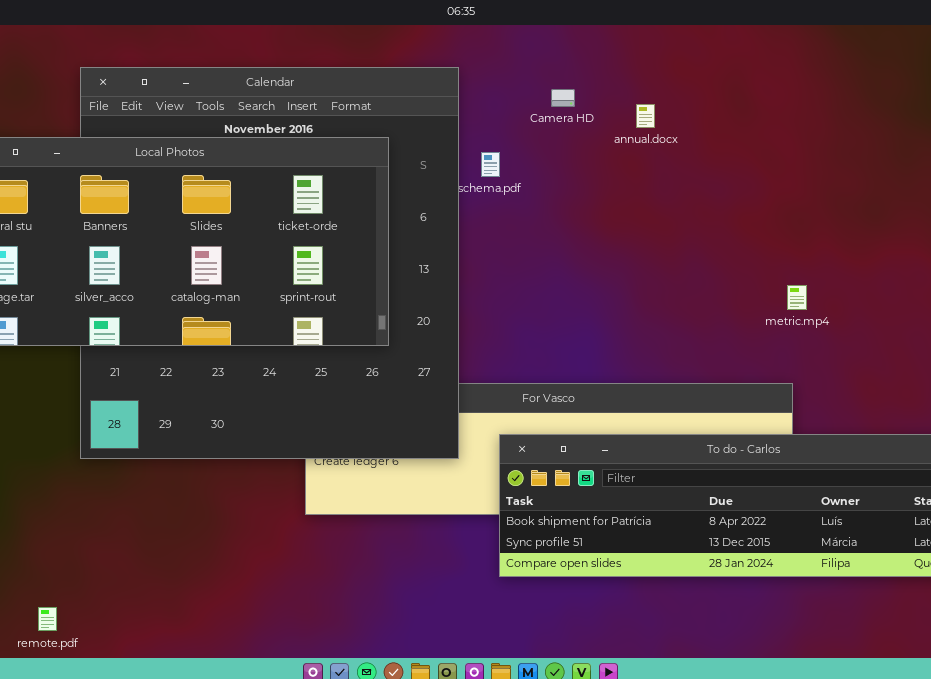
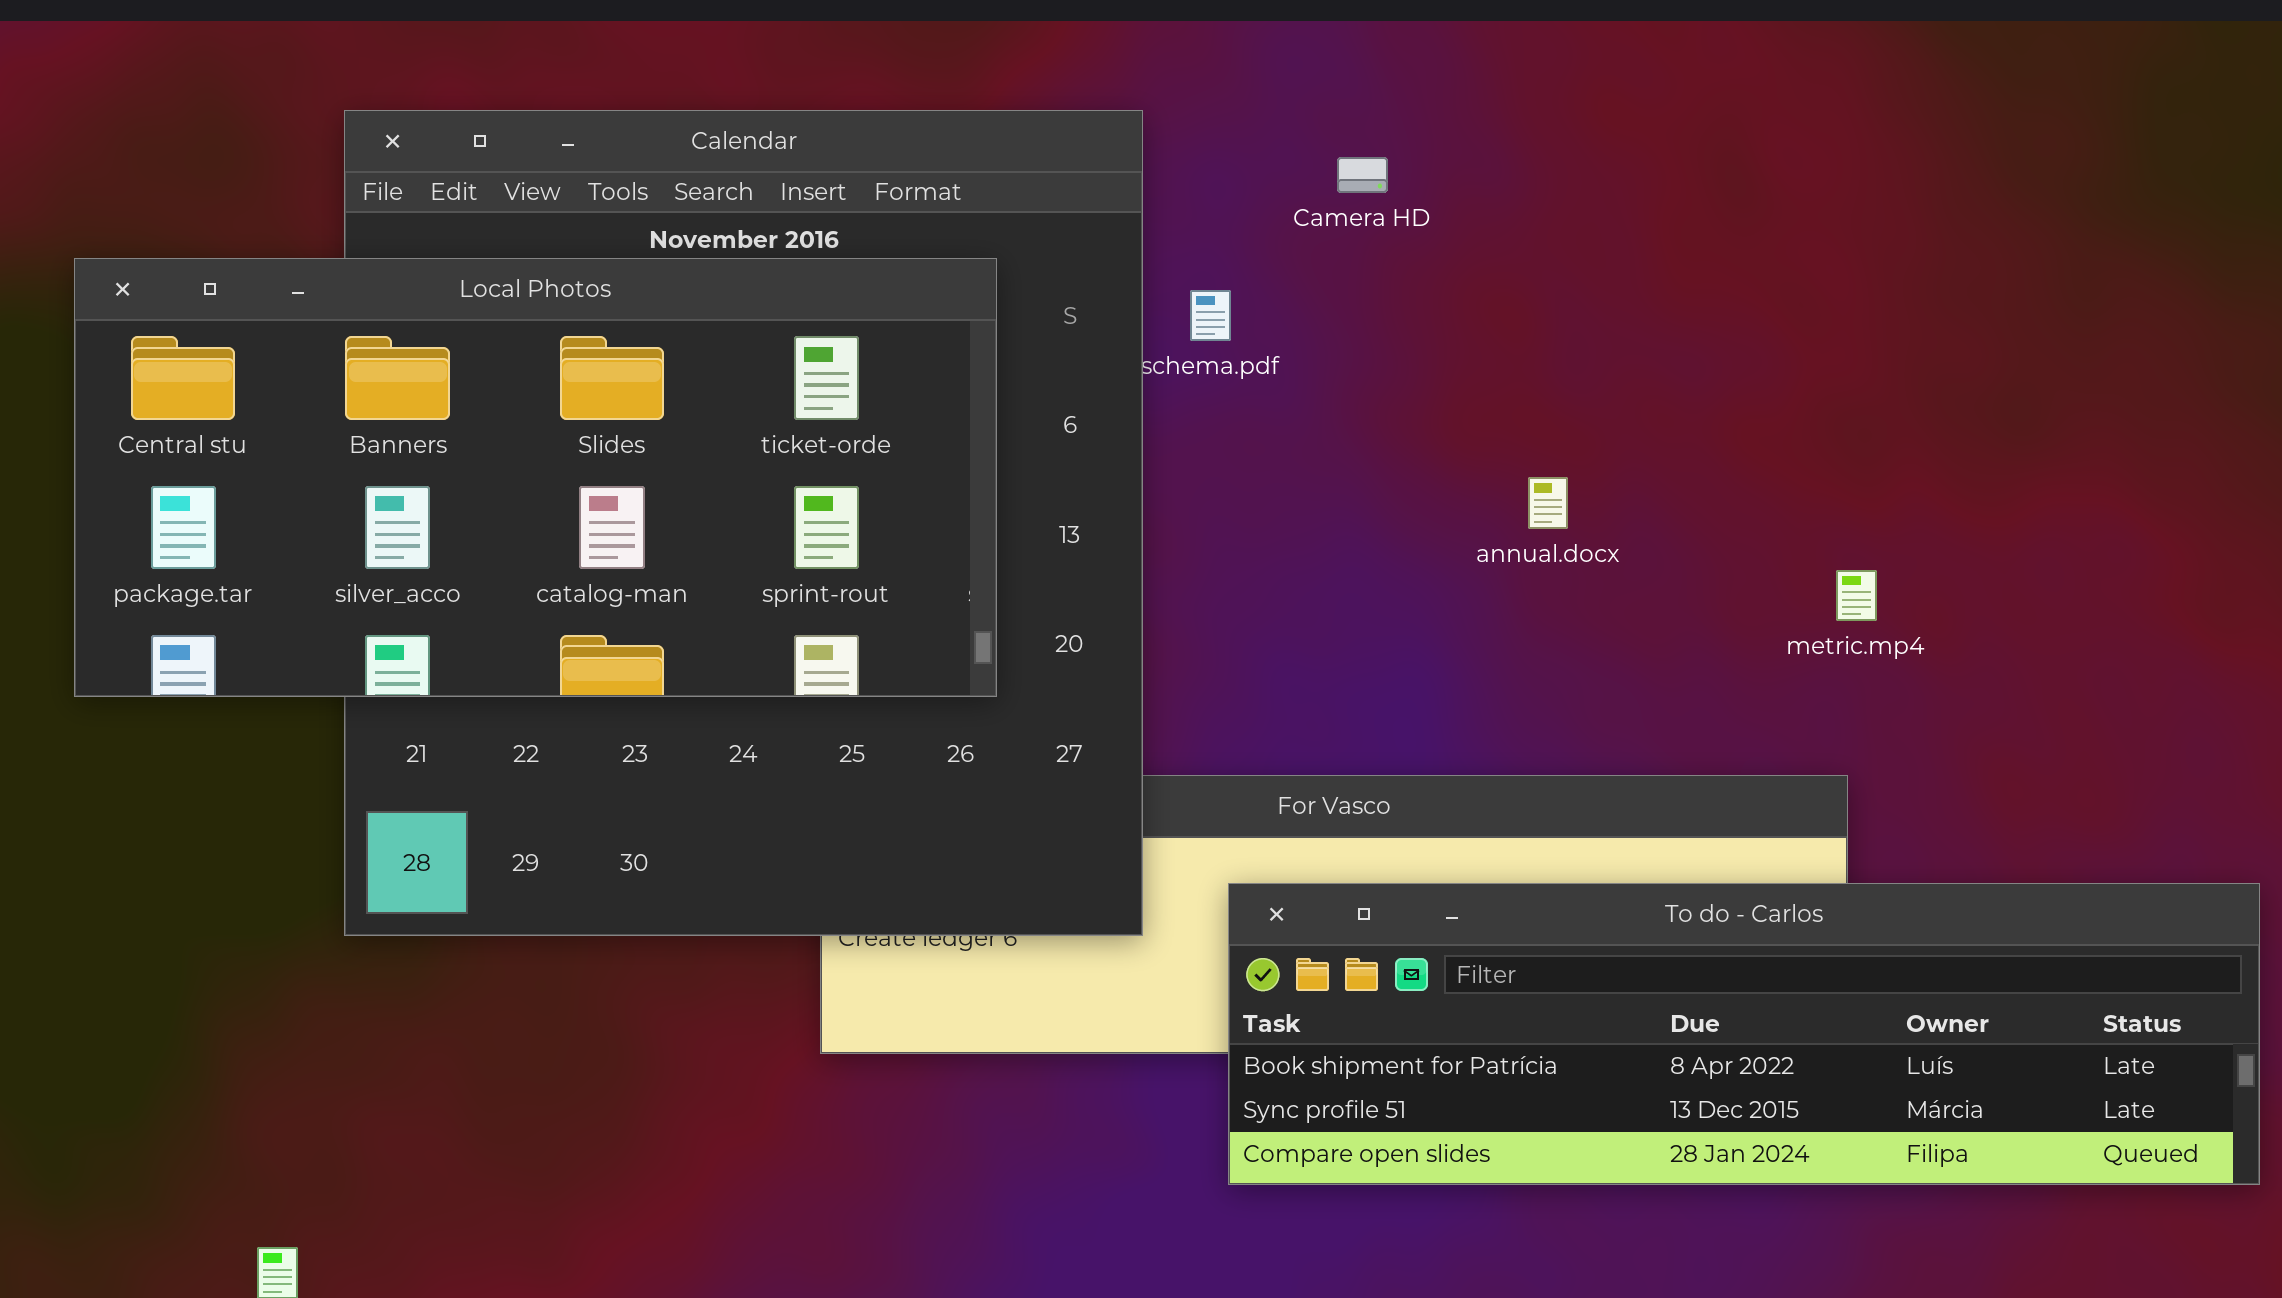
annual.docx: [636,104,655,128] -> [1528,477,1568,529], moved

